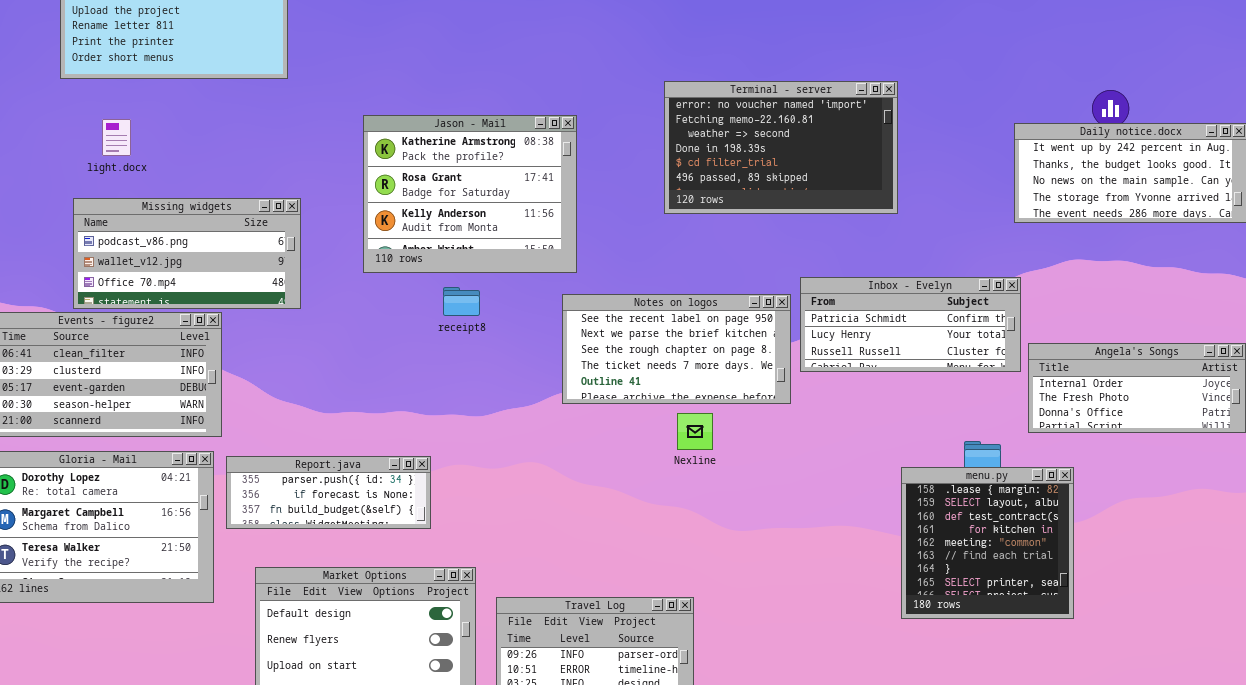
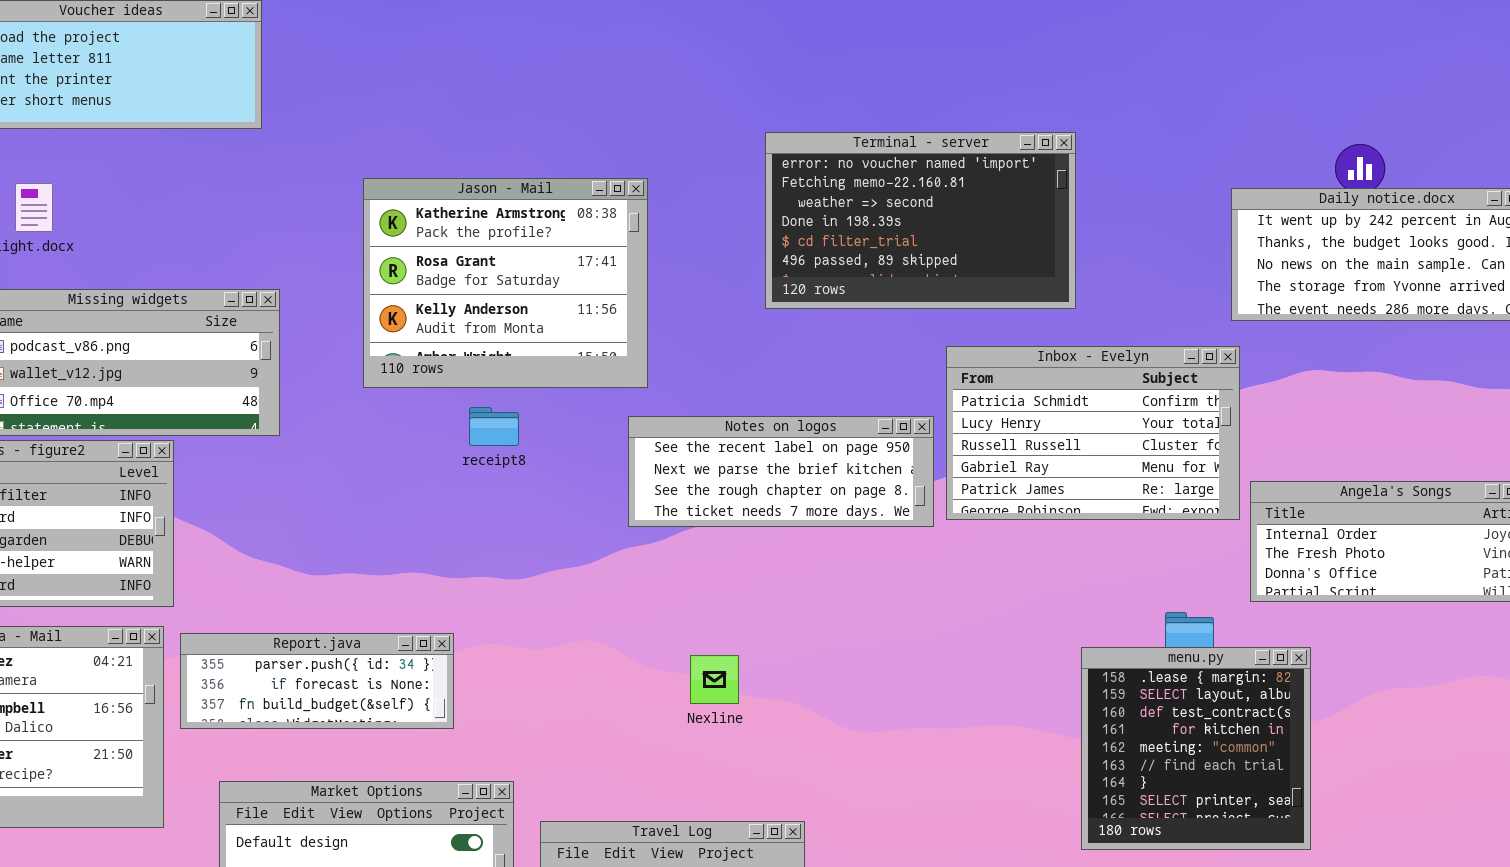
Inbox - Evelyn: [800,277,1021,372] -> [946,346,1240,520], resized
Notes on logos: [562,294,791,404] -> [628,416,934,527], resized
Nexline: [677,413,713,450] -> [690,655,739,704], moved

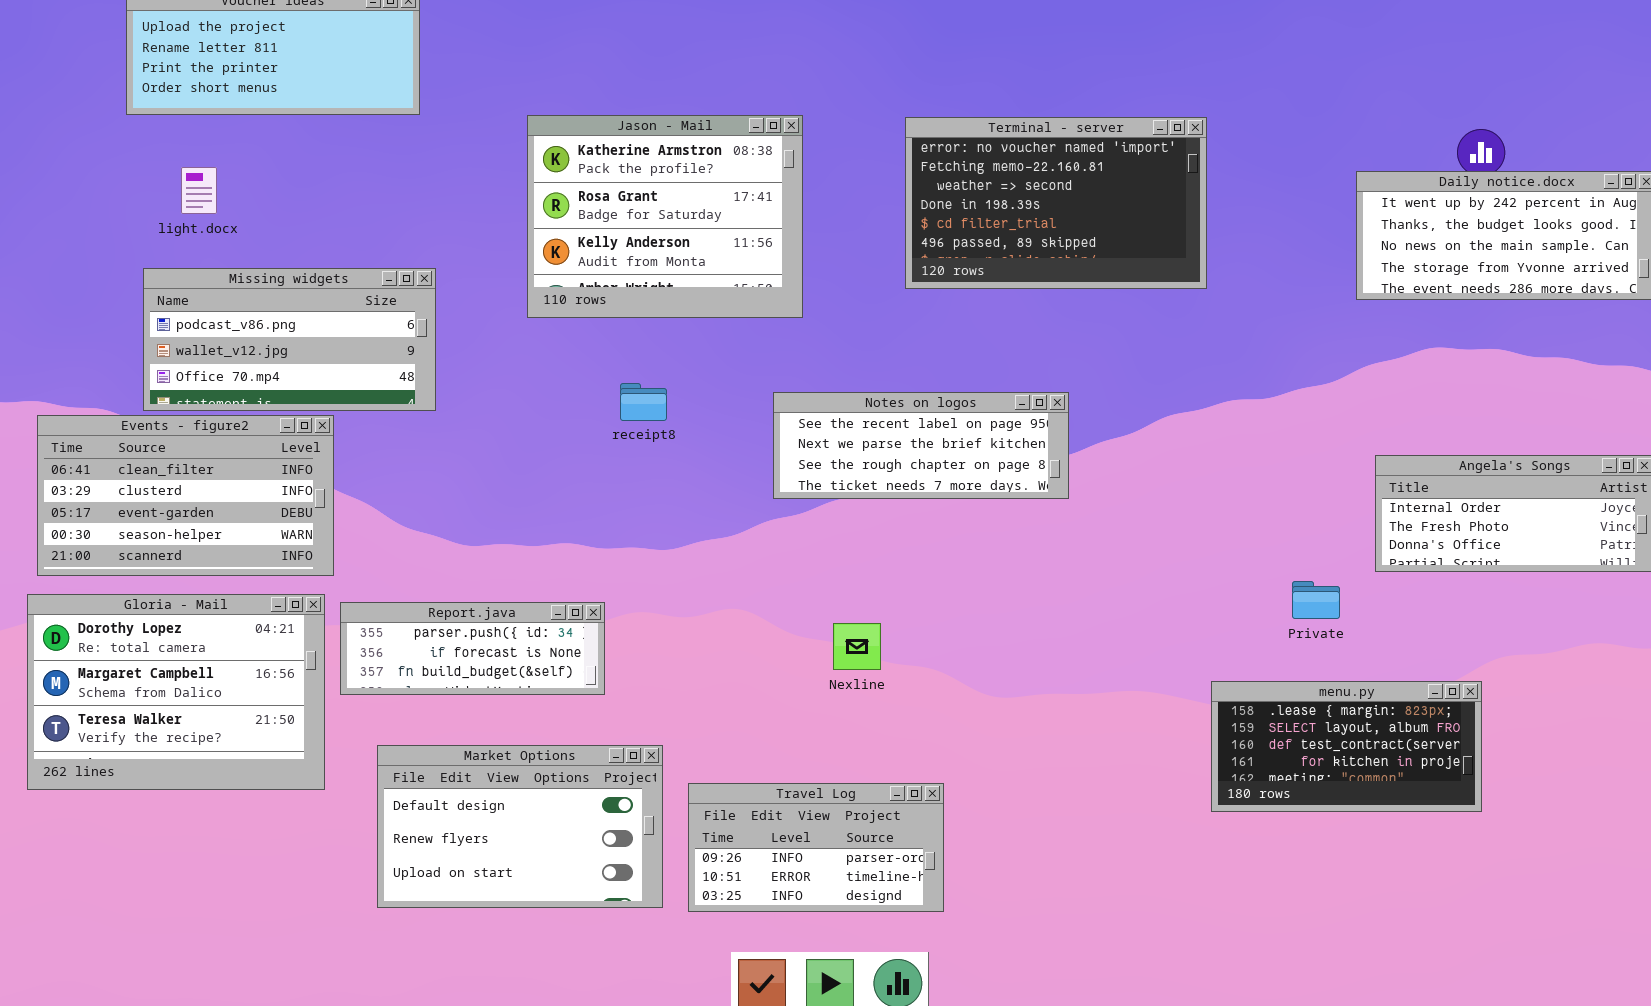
Jason - Mail: [363,178,648,388] -> [527,115,803,318], moved
Inbox - Evelyn: [946,346,1240,520] -> none, closed
menu.py: [1081,647,1311,850] -> [1211,681,1482,812], resized

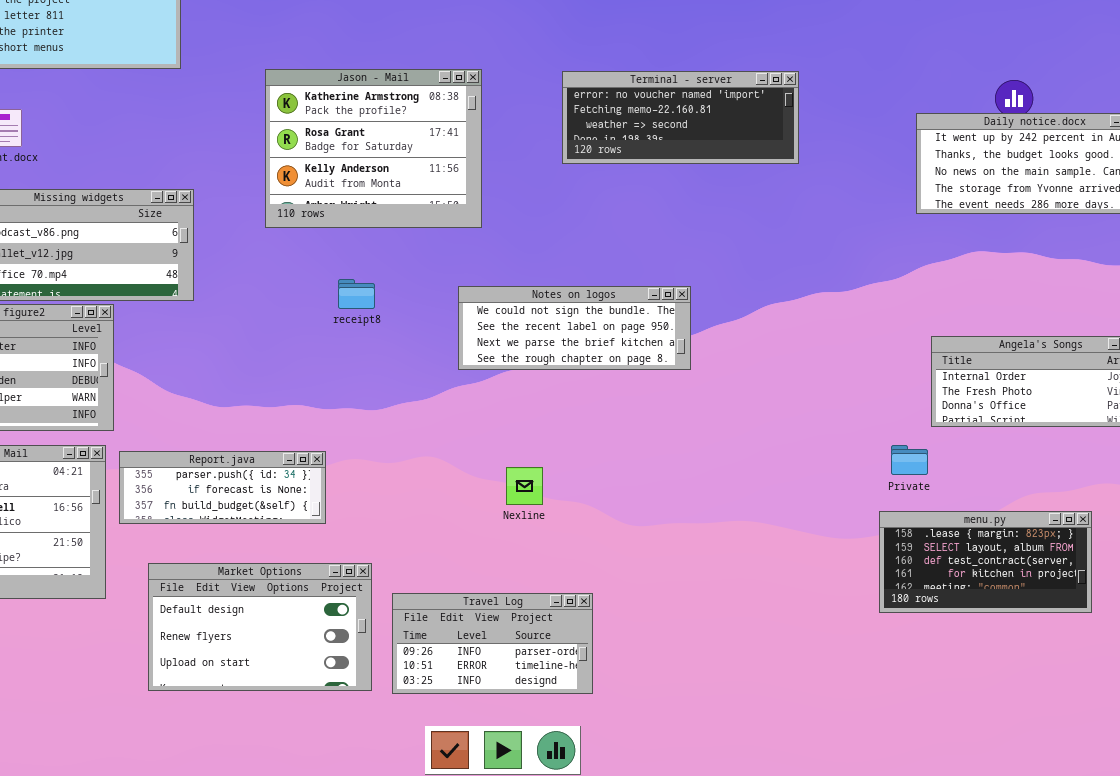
Terminal - server: [905,117,1207,289] -> [562,71,799,164], resized
Notes on logos: [773,392,1069,499] -> [458,286,691,370], scrolled up 1 row
Private: [1292,581,1340,619] -> [891,445,928,475], moved
menu.py: [1211,681,1482,812] -> [879,511,1092,613], moved

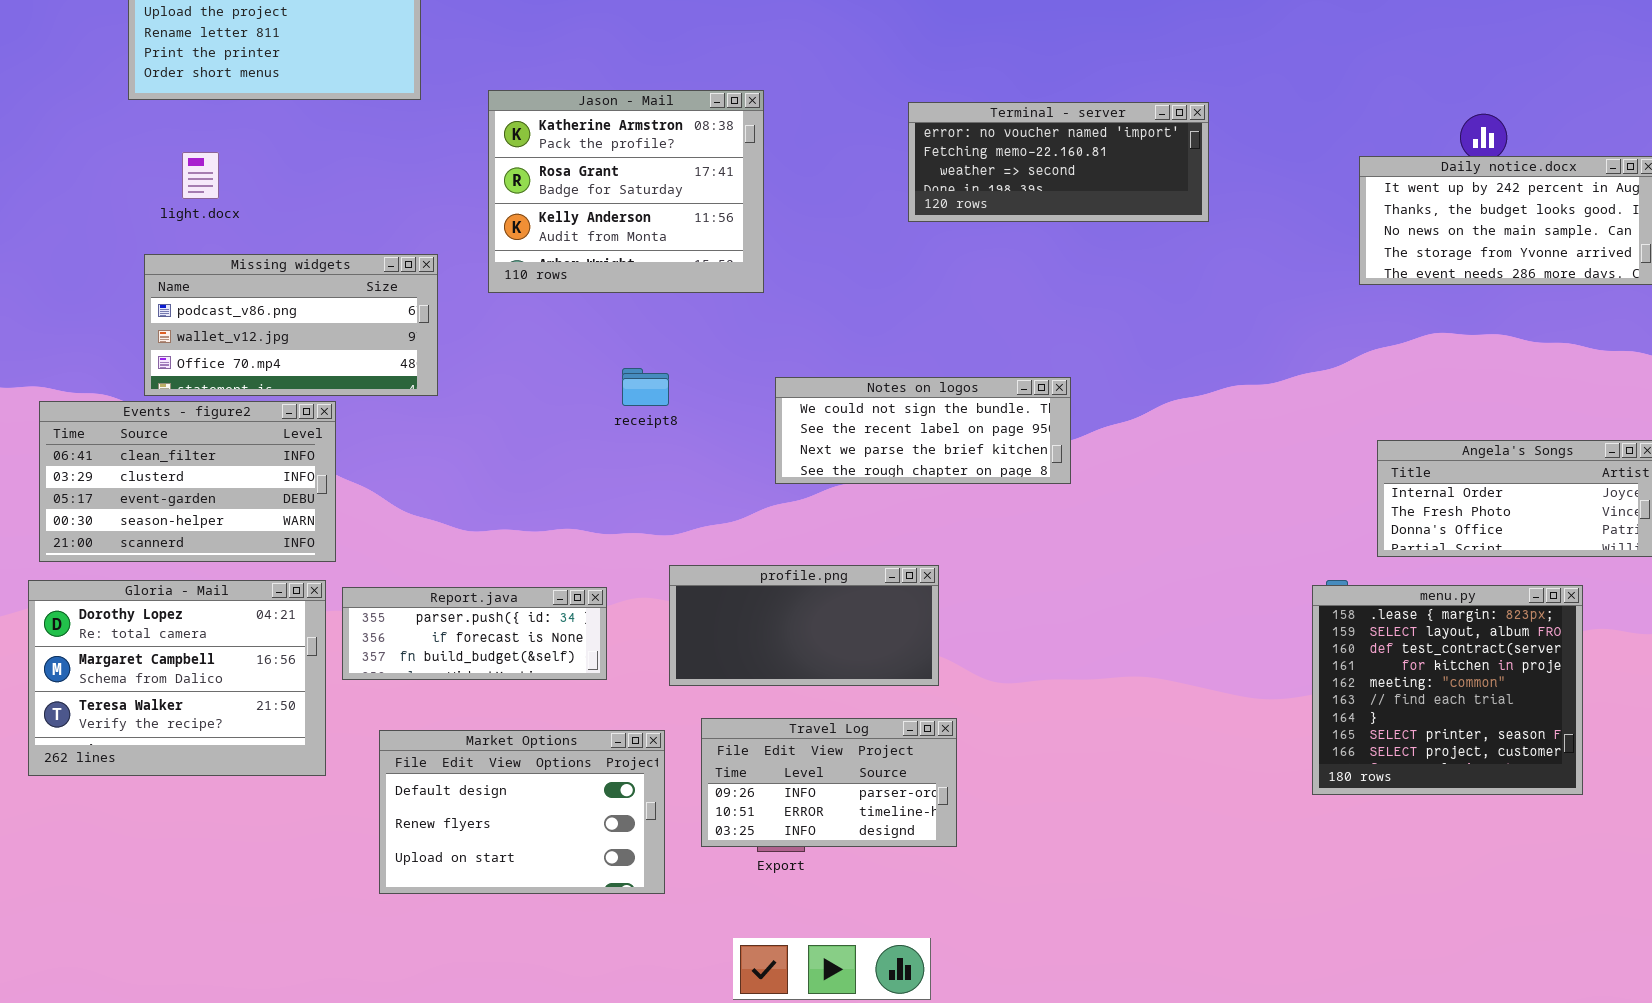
Jason - Mail: [265,69,482,228] -> [488,90,764,293], moved
profile.png: none -> [669,565,939,686], opened
menu.py: [879,511,1092,613] -> [1312,585,1583,795], resized
Travel Log: [392,593,593,694] -> [701,718,957,847], moved

